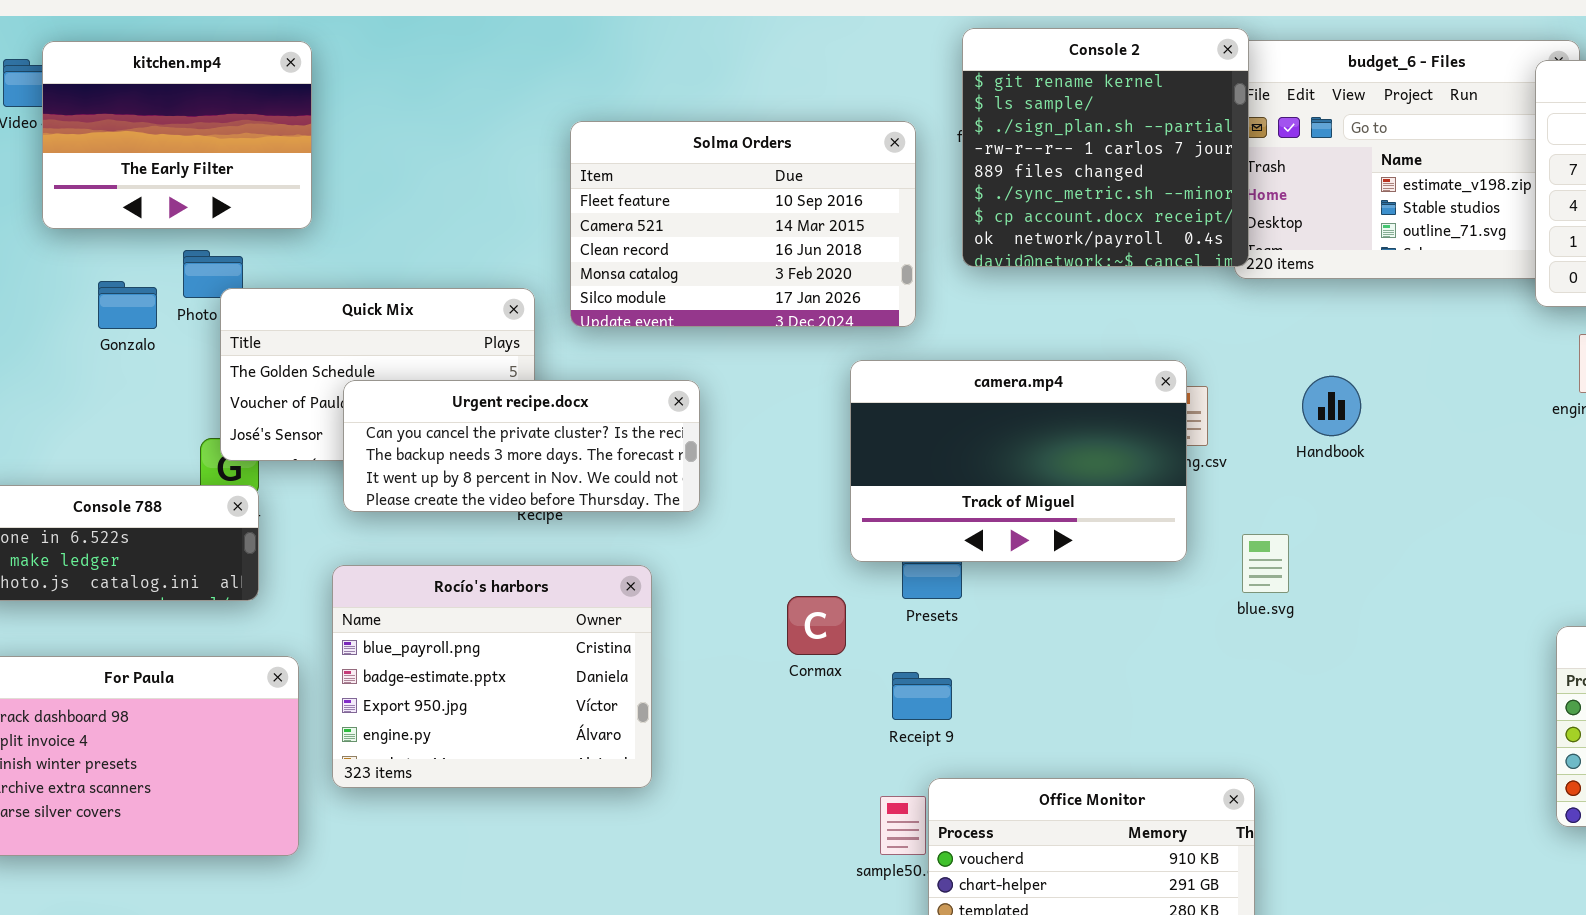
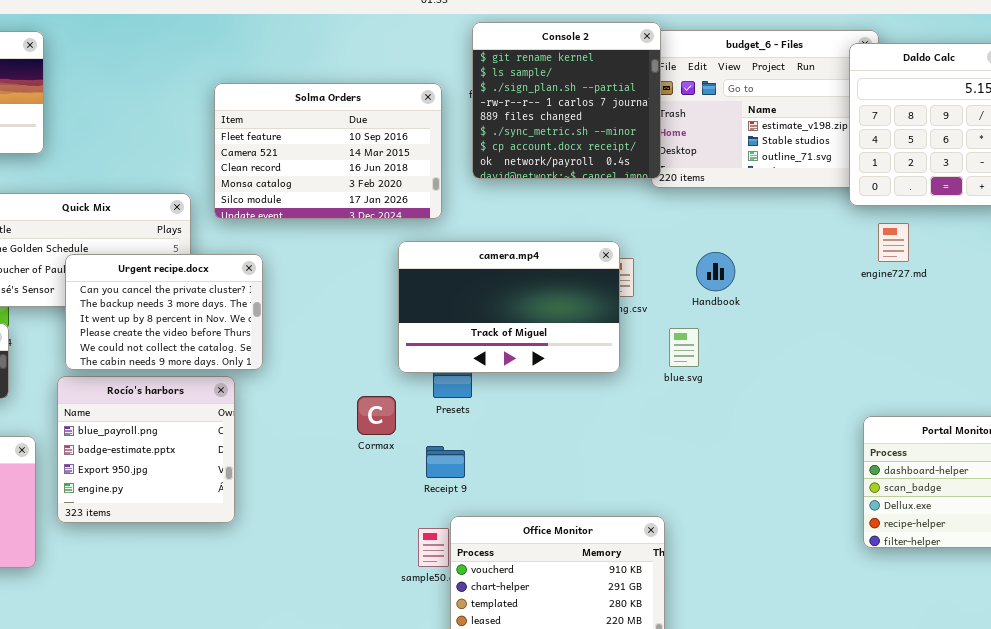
Urgent recipe.docx: [343,380,700,512] -> [65,254,263,370], resized
blue.svg: [1242,534,1289,593] -> [669,328,699,367], moved
Rocío's harbors: [332,565,652,788] -> [57,376,235,523], resized

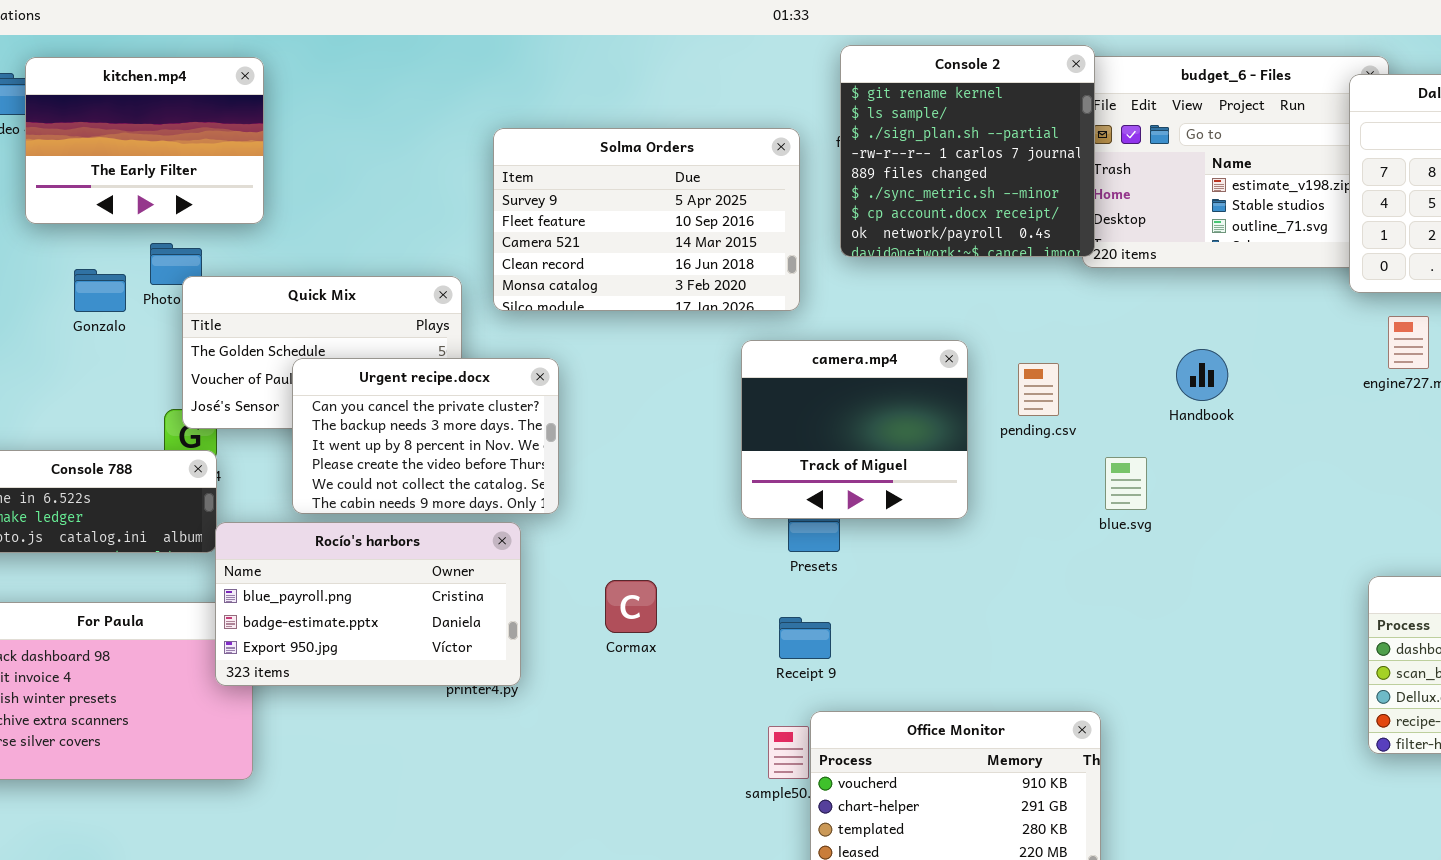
Solma Orders: [214,83,442,219] -> [493,128,800,311], scrolled up 1 row
camera.mp4: [398,241,620,373] -> [741,340,968,519], resized
Handbook: [696,252,735,291] -> [1176,349,1228,401], moved
Rocío's harbors: [57,376,235,523] -> [215,522,521,686], resized
Cormax: [357,396,396,435] -> [605,580,657,633], moved

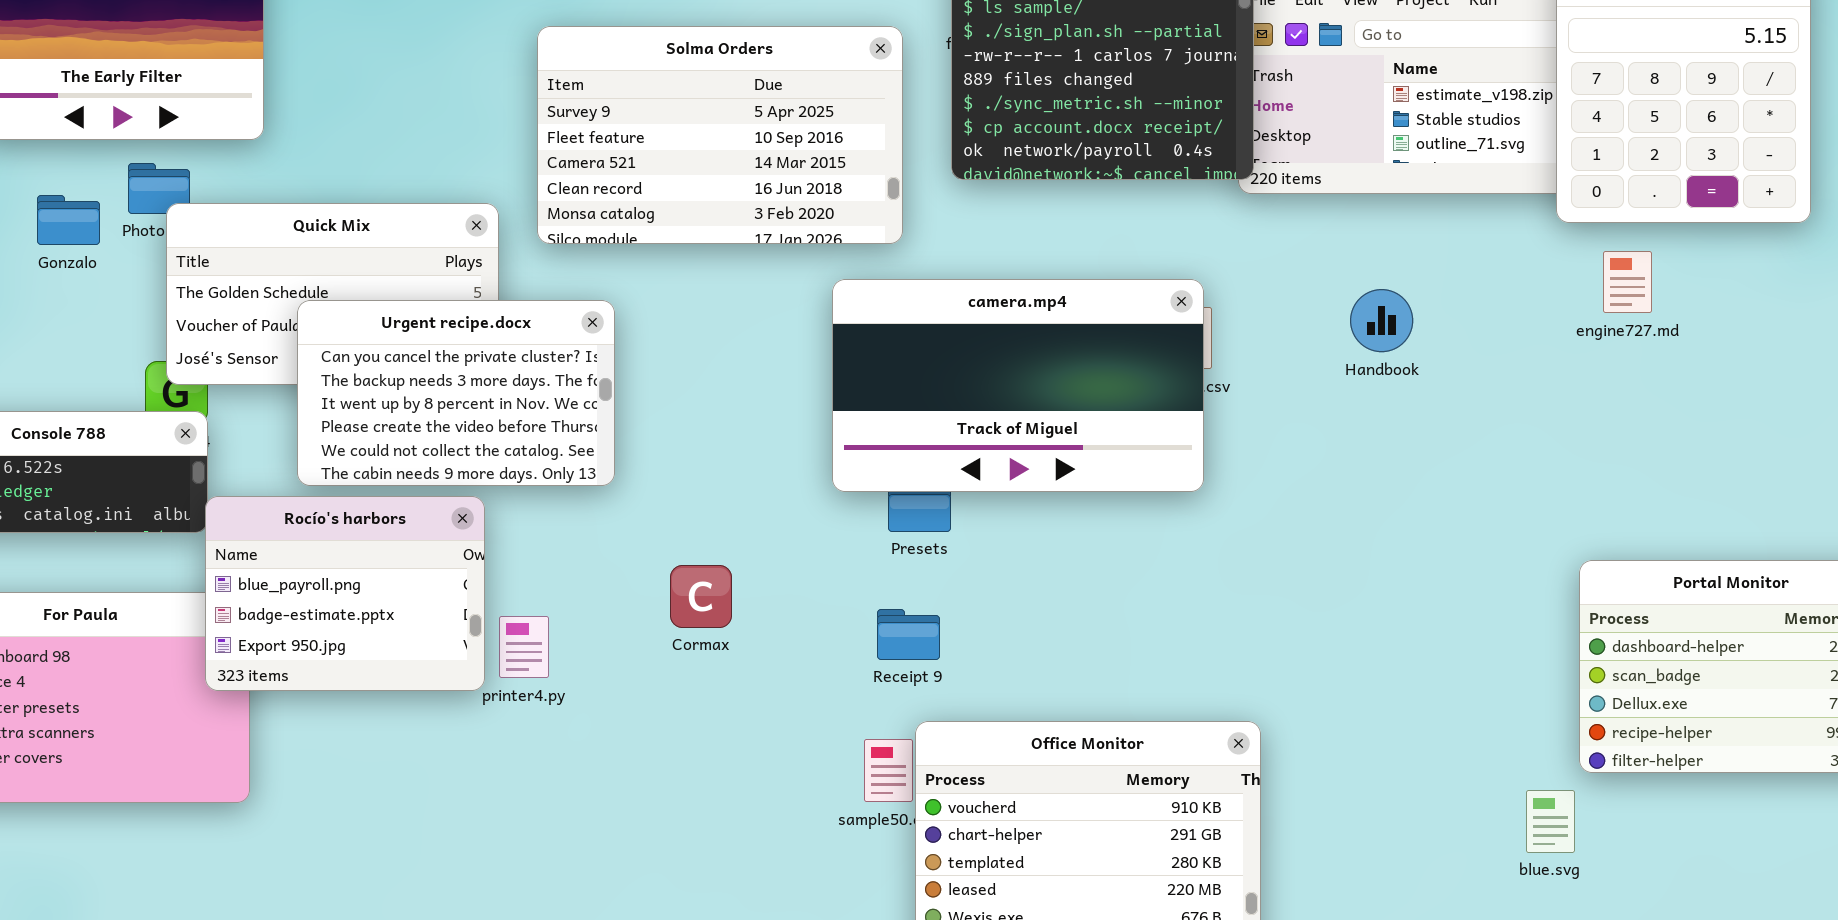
camera.mp4: [741,340,968,519] -> [832,279,1204,492], resized
blue.svg: [1105,457,1147,510] -> [1526,790,1575,853], moved
Rocío's harbors: [215,522,521,686] -> [205,496,485,691], resized

